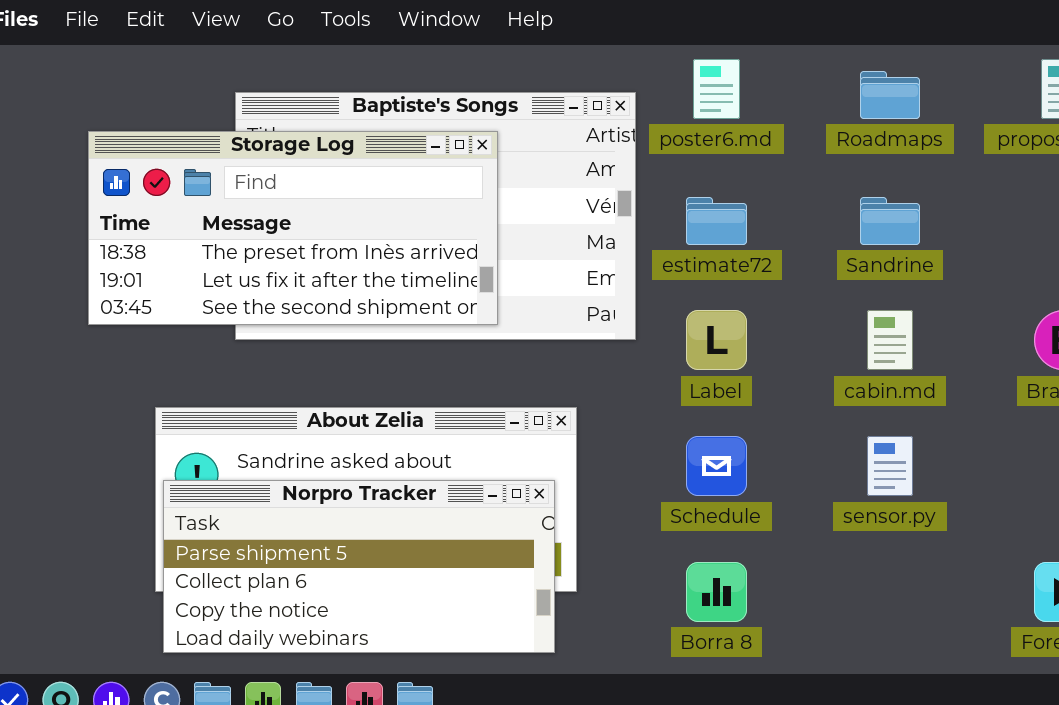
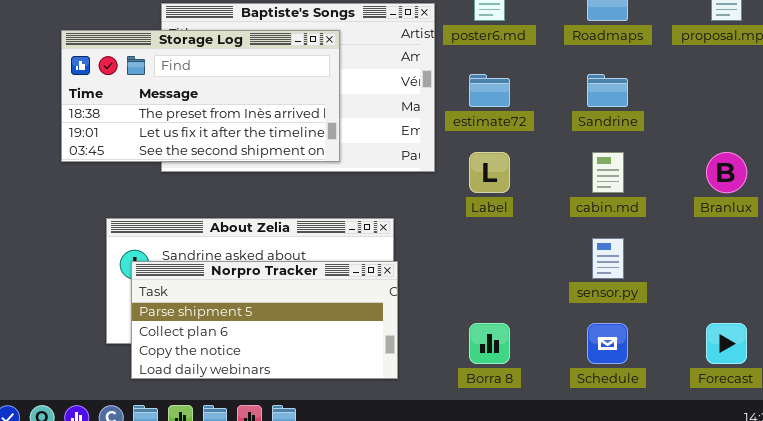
Schedule: [686,436,747,496] -> [587,323,628,364], moved
Norpro Tracker: [163,480,555,653] -> [131,261,398,379], moved

